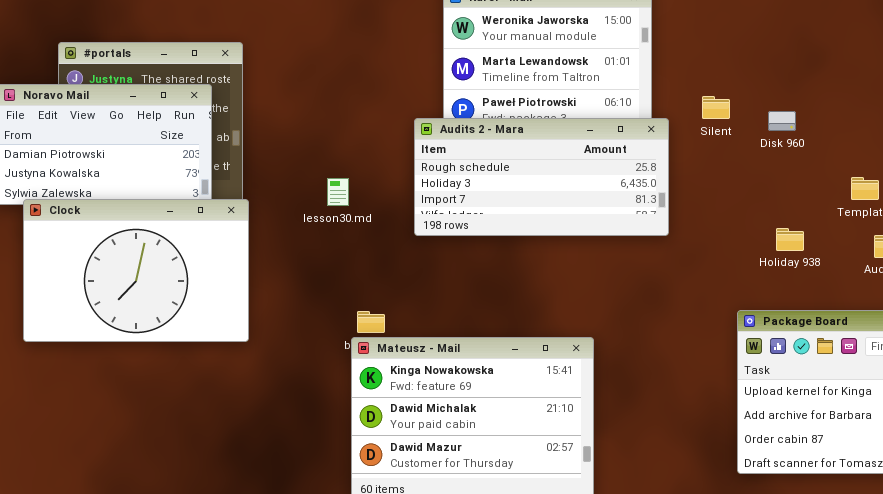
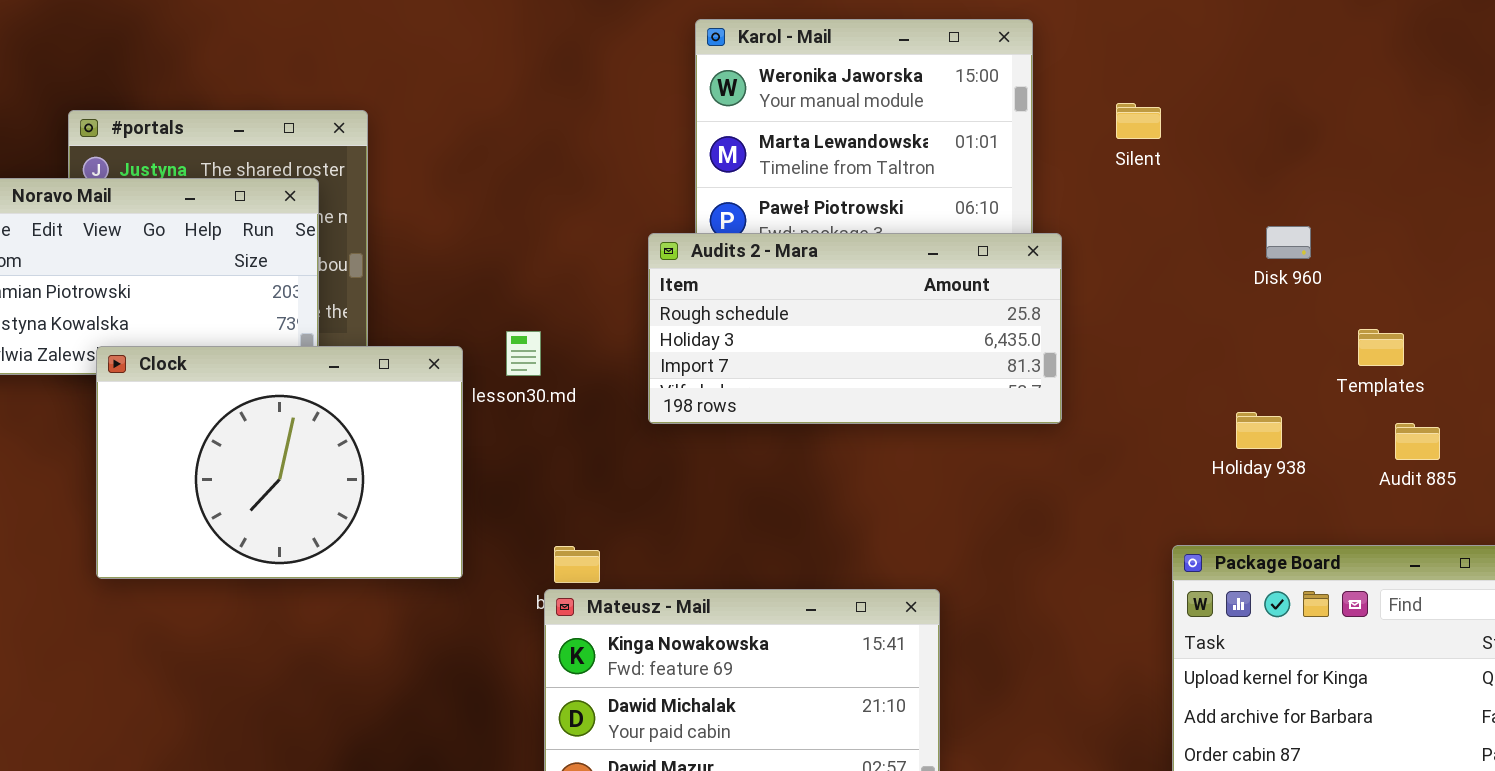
Silent: [702,96,730,119] -> [1116,103,1161,139], moved
Disk 960: [768,111,796,131] -> [1266,226,1311,259], moved
Clock: [23,199,249,342] -> [96,346,463,579], moved

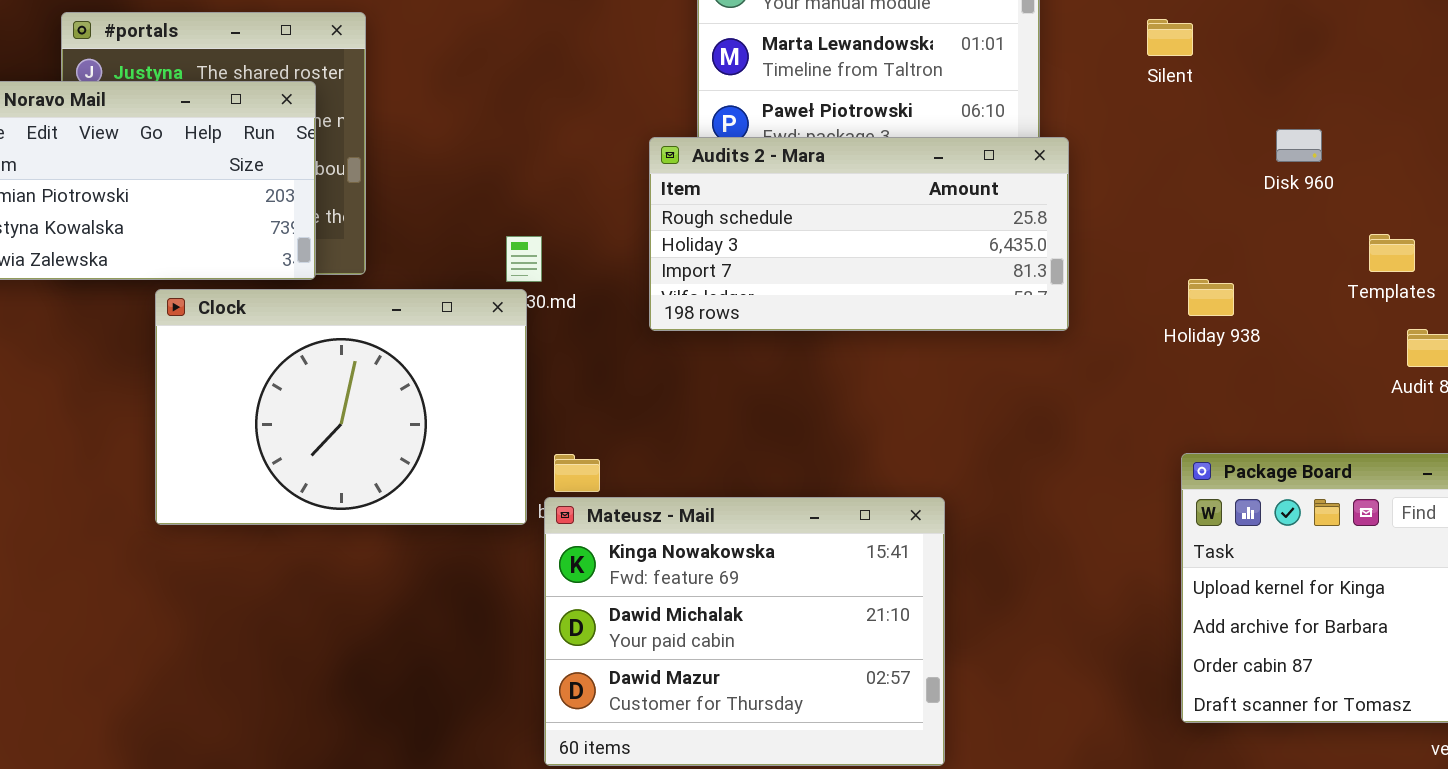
Silent: [1116,103,1161,139] -> [1147,19,1193,56], moved
Clock: [96,346,463,579] -> [155,289,527,525], moved
Holiday 938: [1236,412,1282,449] -> [1188,279,1234,316], moved

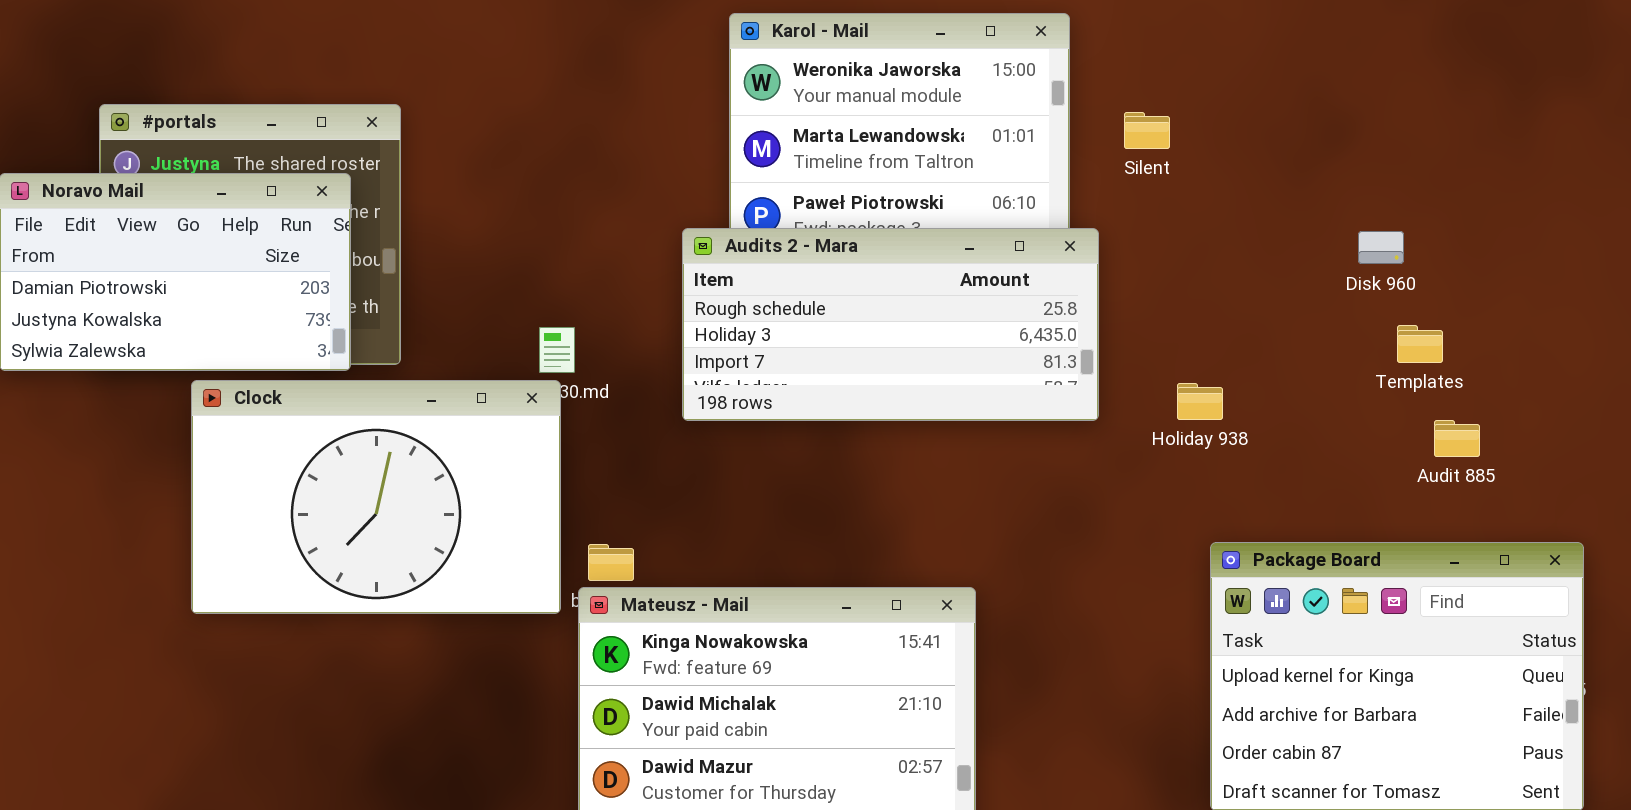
Silent: [1147,19,1193,56] -> [1124,112,1170,149], moved
Disk 960: [1276,129,1322,162] -> [1358,231,1404,264], moved
Holiday 938: [1188,279,1234,316] -> [1177,383,1223,420], moved

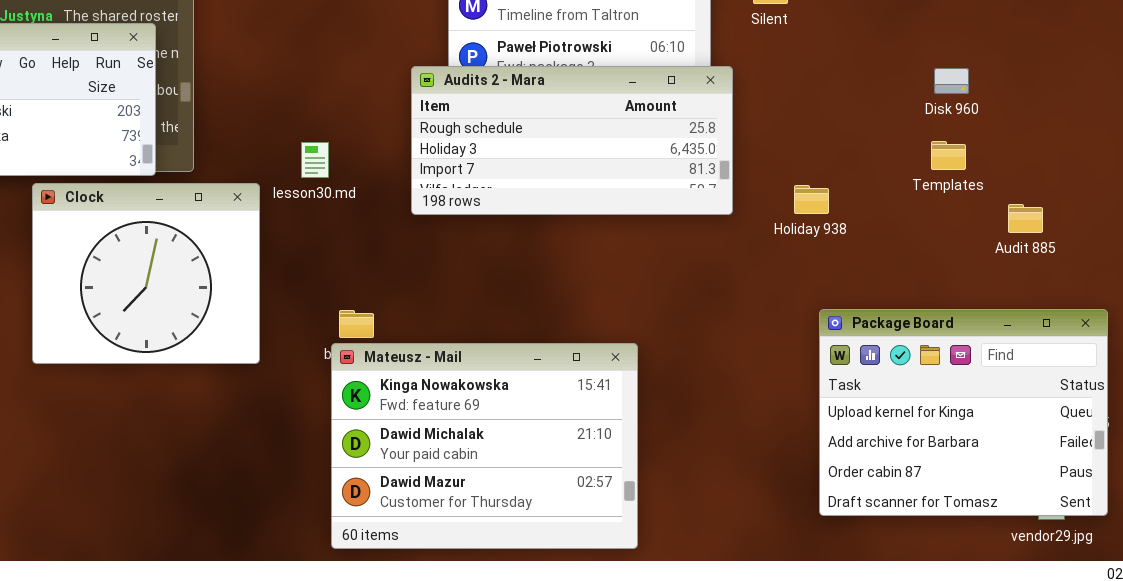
Templates: [1397,325,1443,363] -> [931,141,966,170], moved
Clock: [191,380,561,614] -> [32,183,260,364], resized
Audit 885: [1434,420,1480,457] -> [1008,204,1043,233], moved

